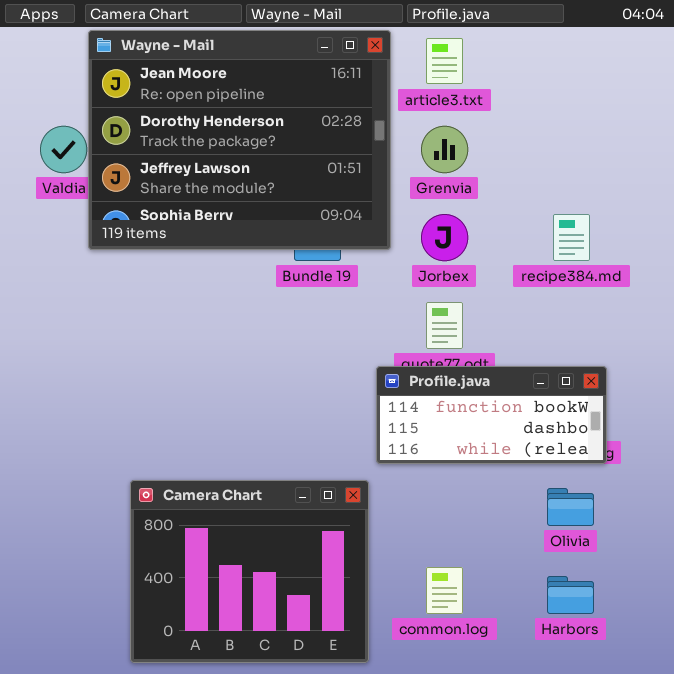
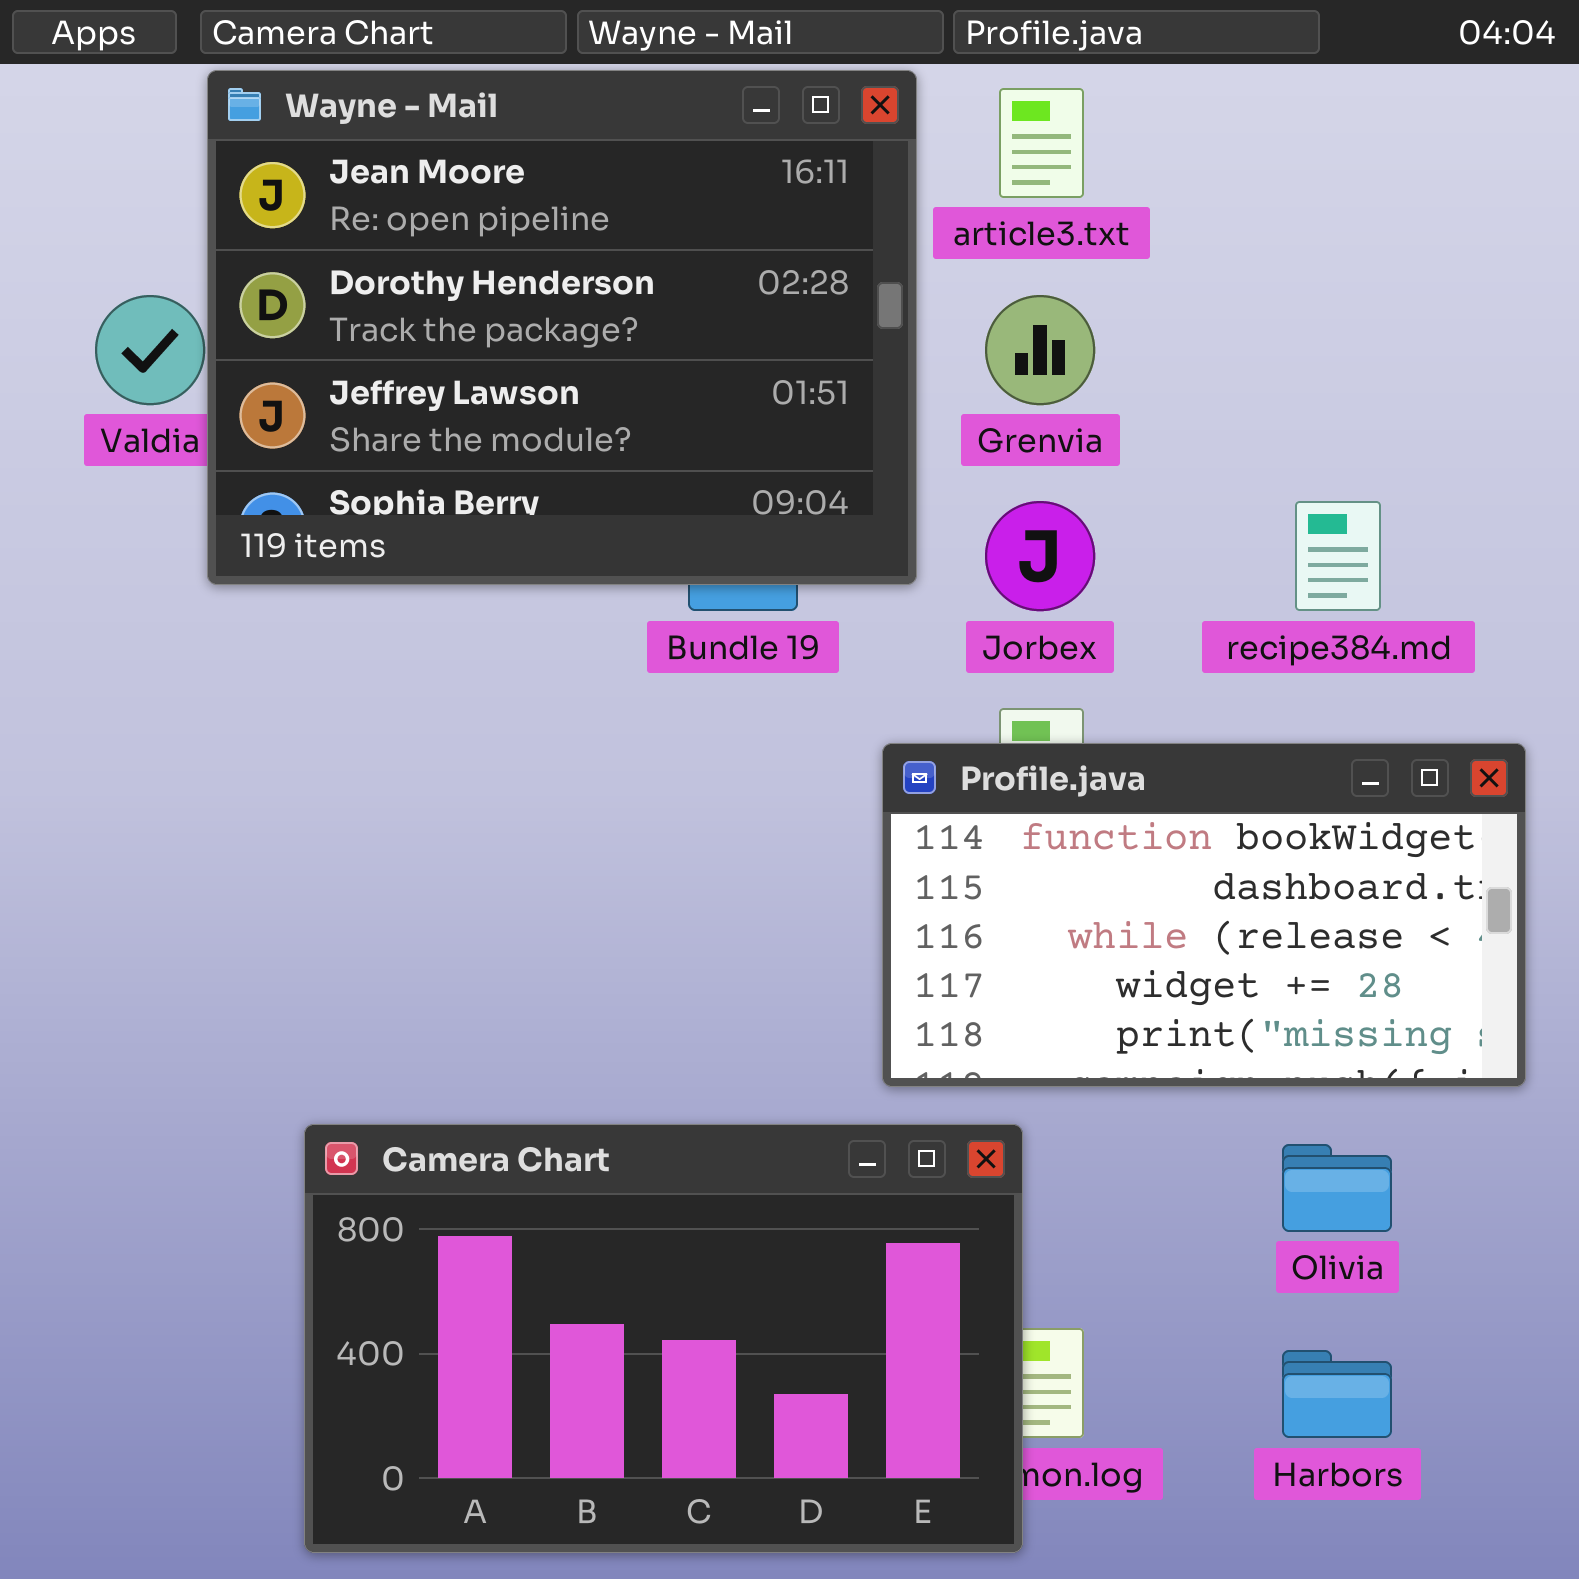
Profile.java: [376,366,607,464] -> [882,743,1526,1087], resized
Camera Chart: [130,480,369,663] -> [304,1124,1023,1553], resized

